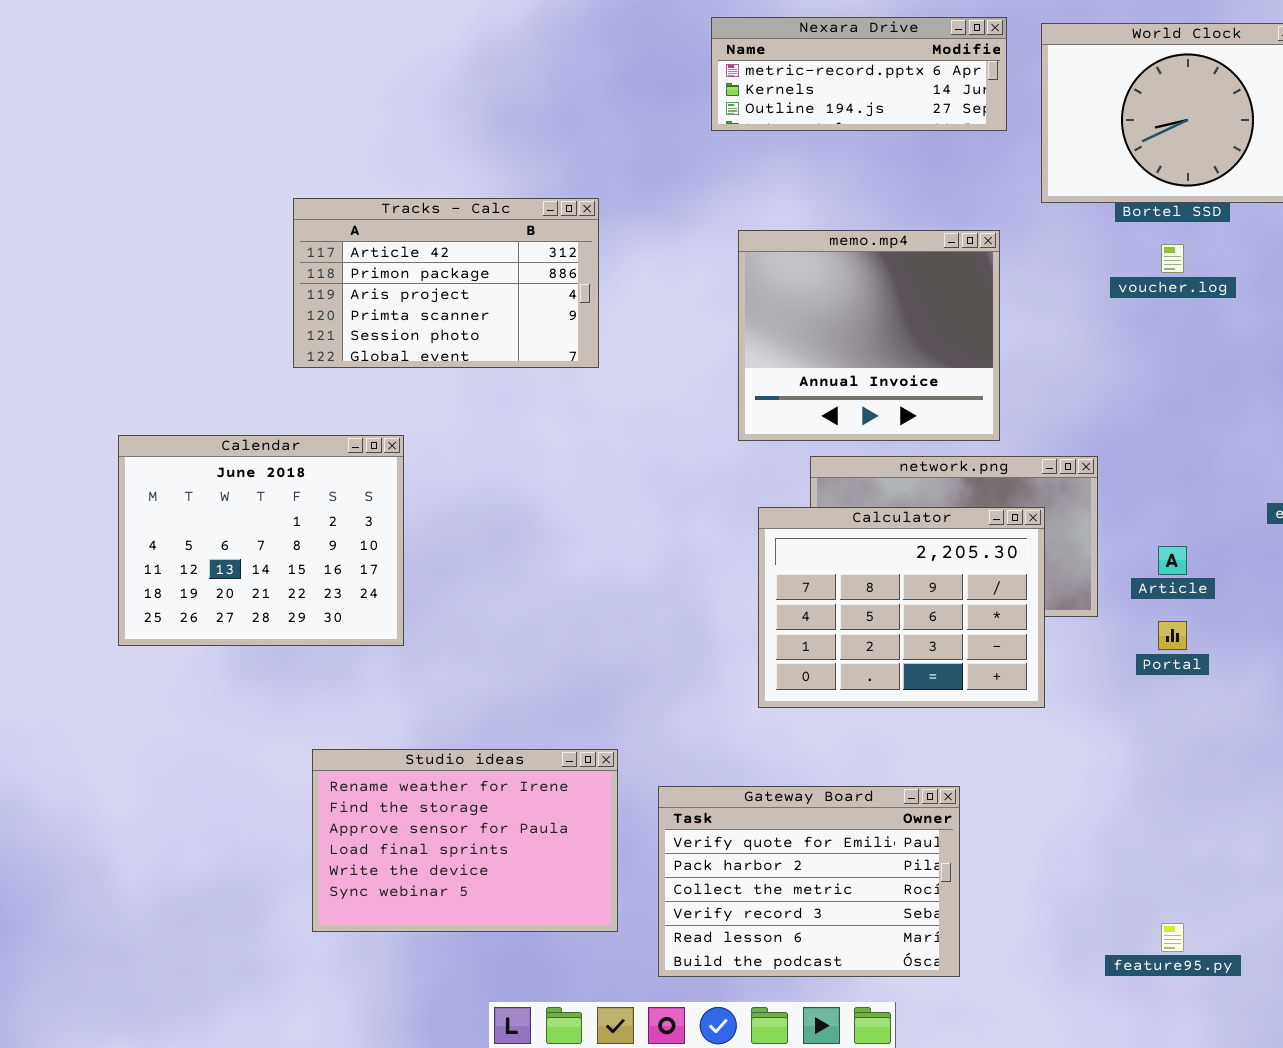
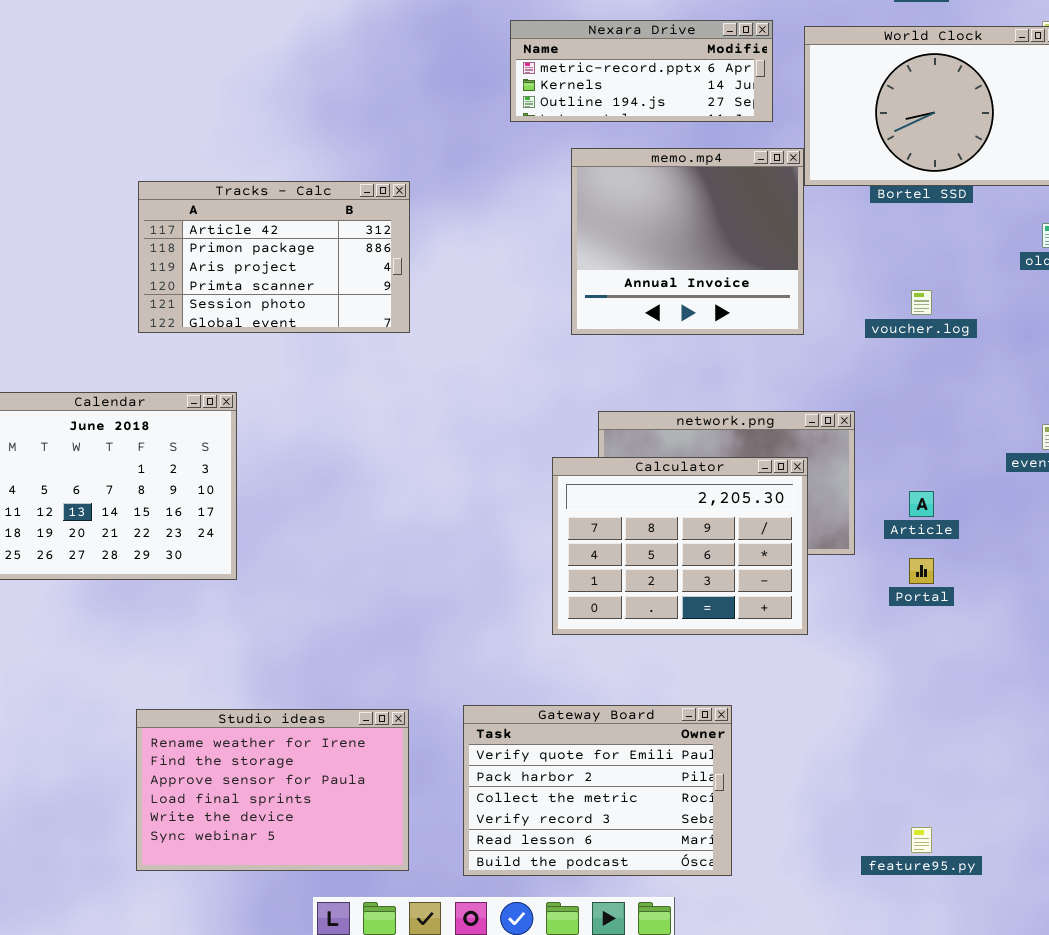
memo.mp4: [738,230,1000,441] -> [571,148,804,335], moved
voucher.log: [1161,244,1184,273] -> [911,290,932,315], moved
Studio ideas: [312,749,618,932] -> [136,709,409,871], moved

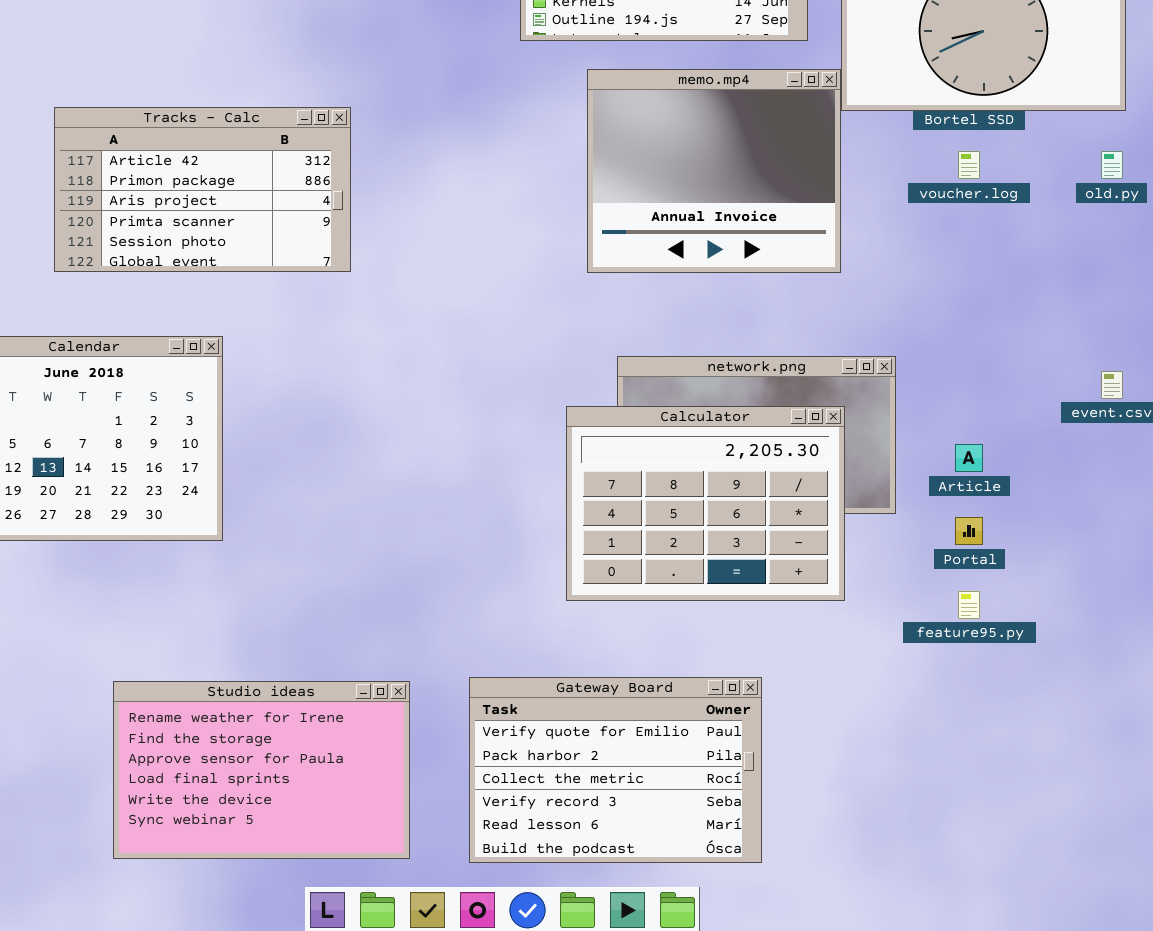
Tracks - Calc: [138,181,410,333] -> [54,107,351,272], moved
voucher.log: [911,290,932,315] -> [958,151,980,179], moved
feature95.py: [911,827,932,853] -> [958,591,980,619], moved

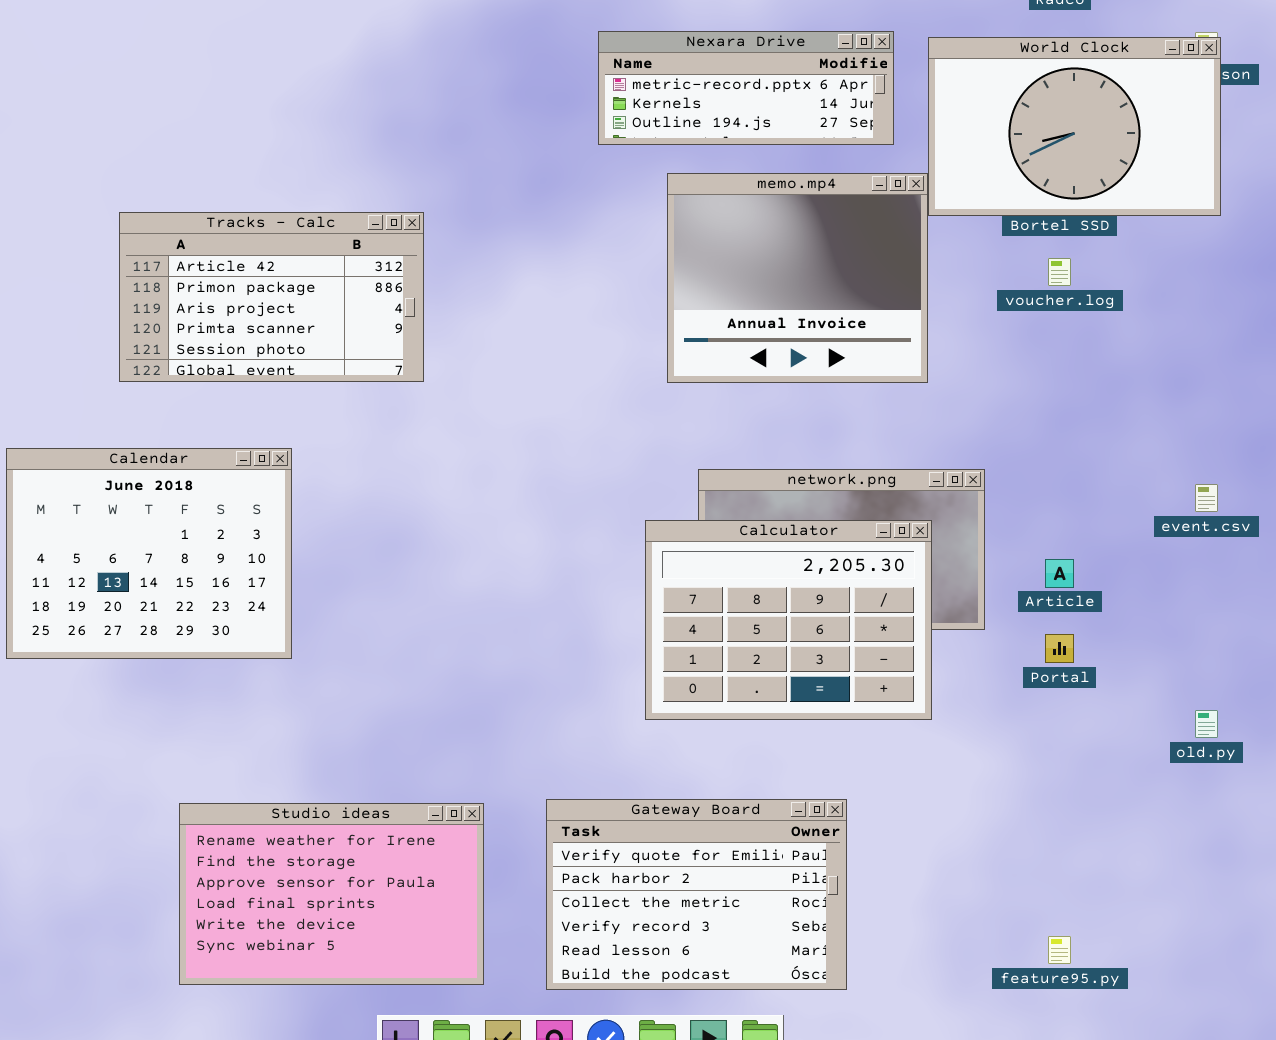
old.py: [1101,151,1123,179] -> [1195,710,1218,738], moved
feature95.py: [958,591,980,619] -> [1048,936,1071,964], moved

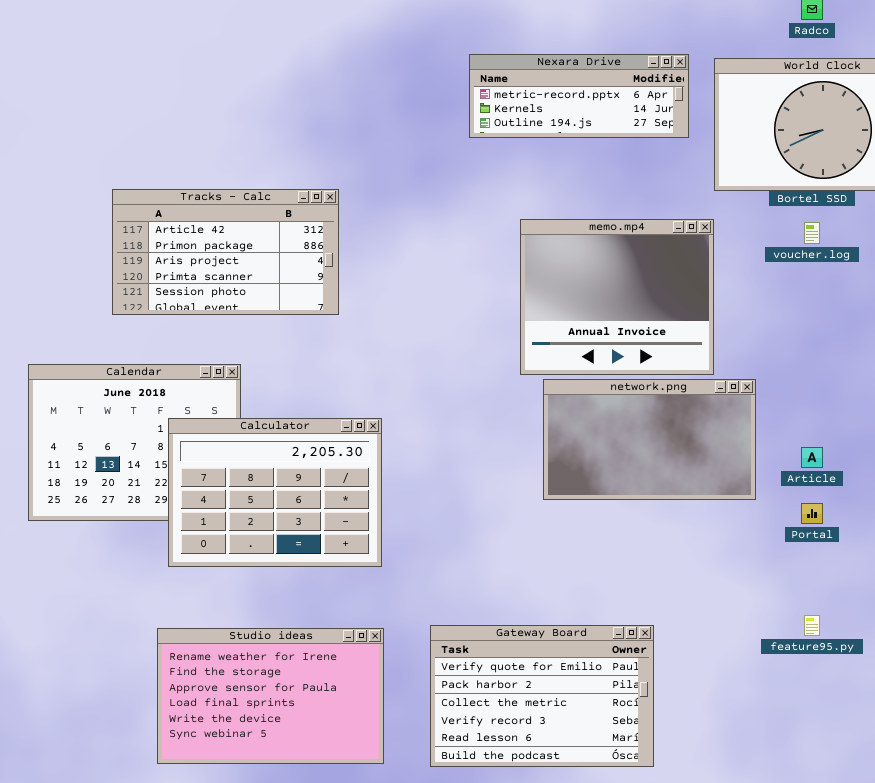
memo.mp4: [667,173,928,383] -> [520,219,714,375], moved
Calculator: [645,520,932,720] -> [168,418,382,567], moved
feature95.py: [1048,936,1071,964] -> [804,615,820,636], moved

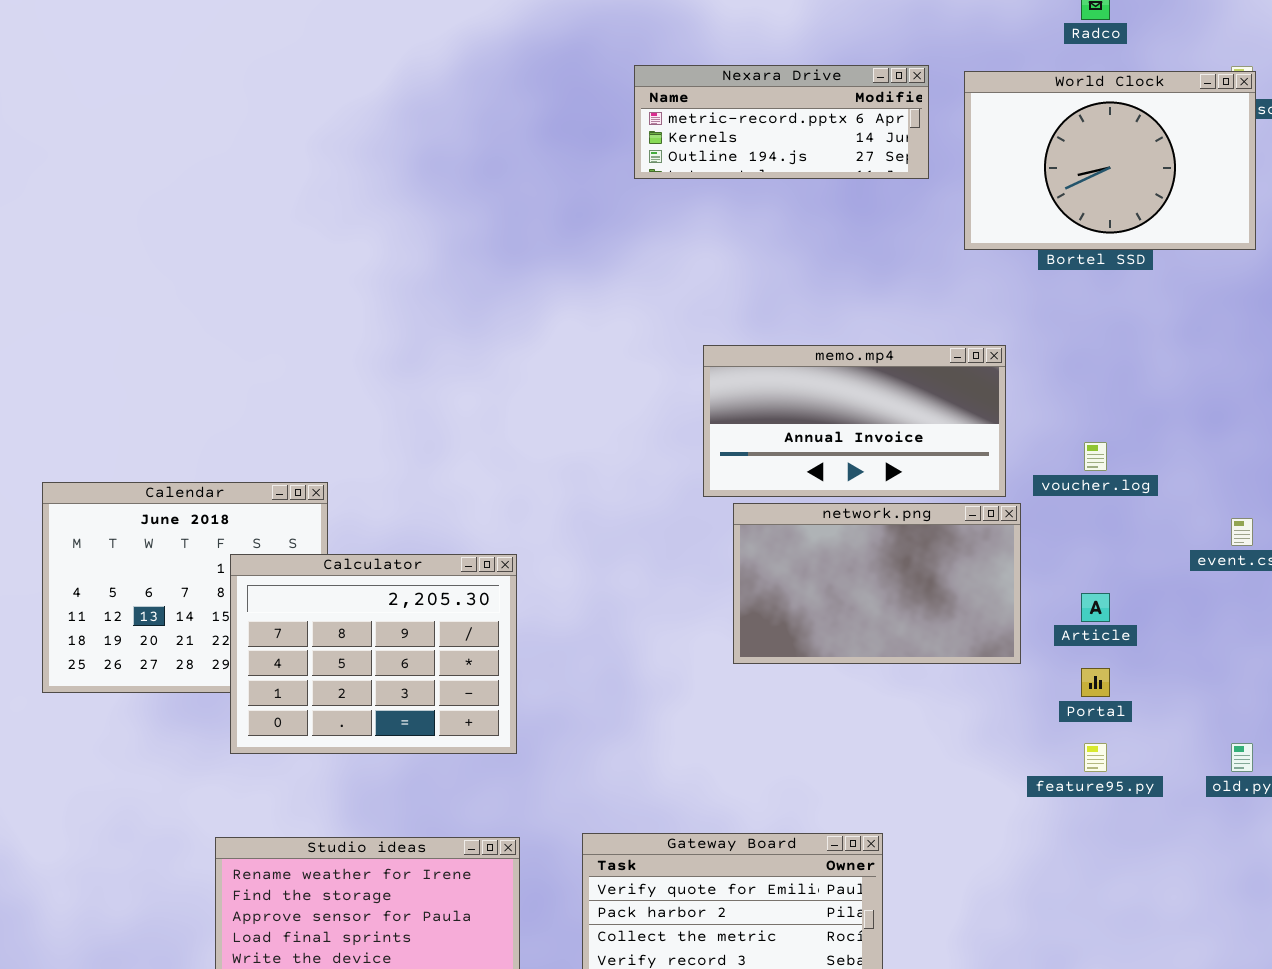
Tracks - Calc: [112,189,339,315] -> none, closed
memo.mp4: [520,219,714,375] -> [703,345,1006,497], resized
voucher.log: [804,222,820,244] -> [1084,442,1107,471], moved
feature95.py: [804,615,820,636] -> [1084,743,1107,772], moved

